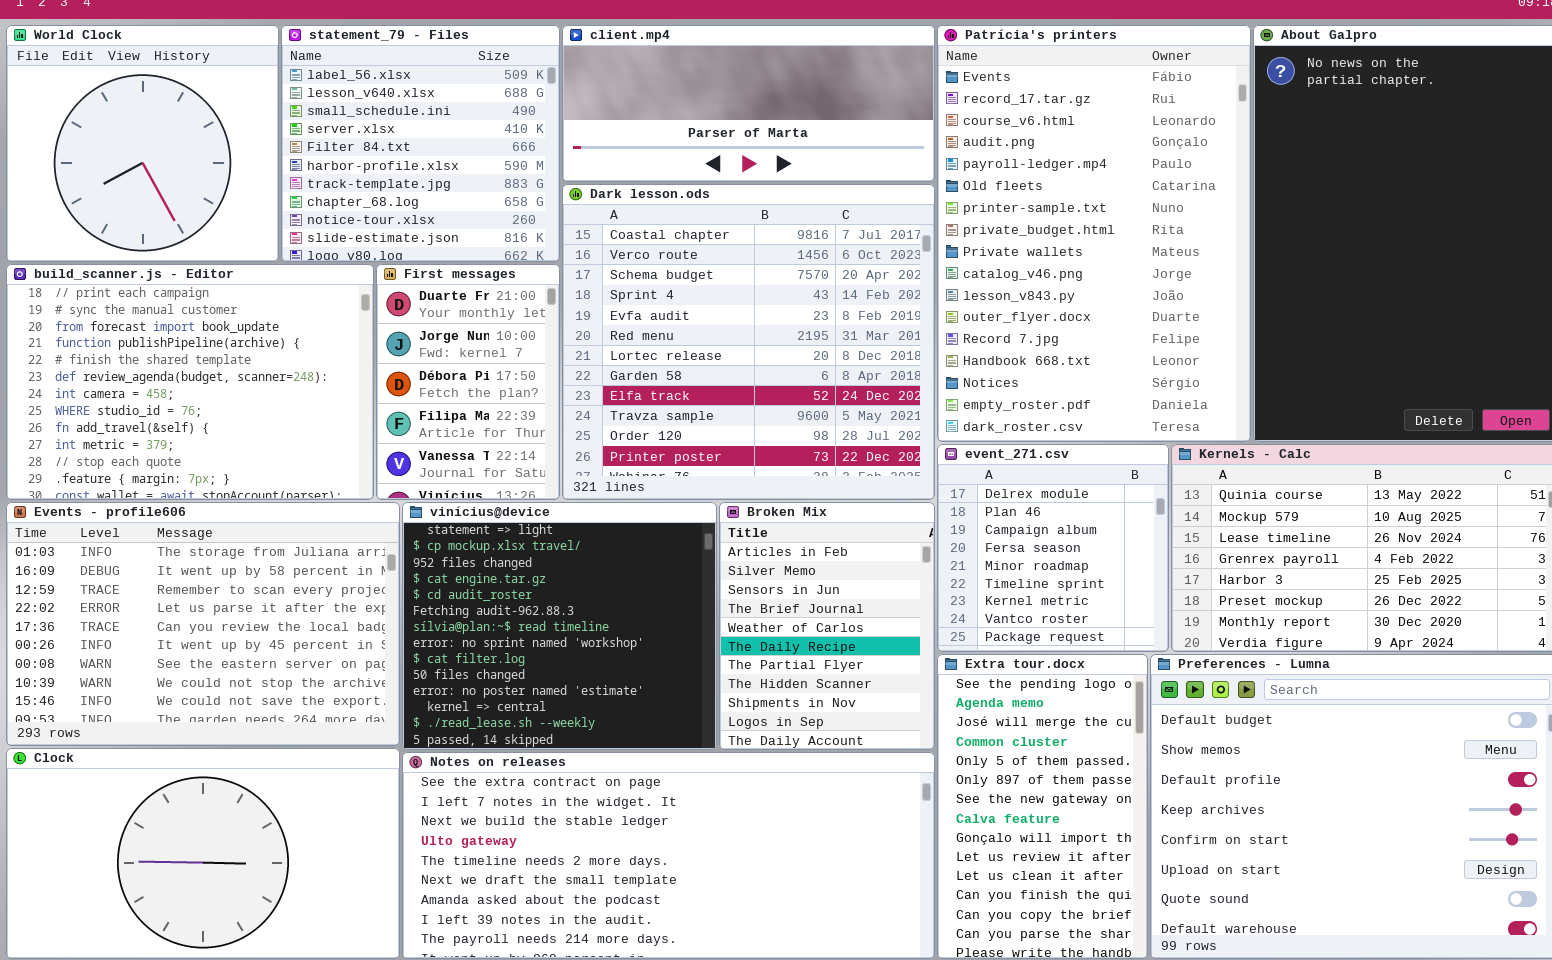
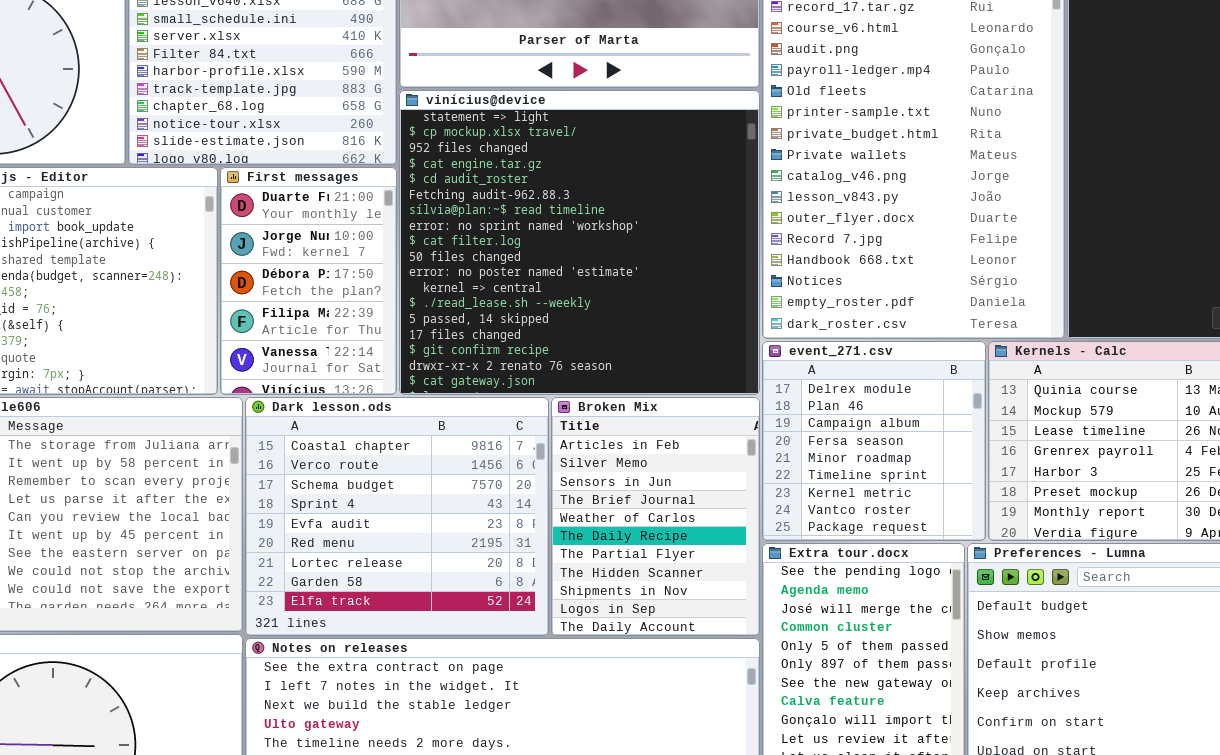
Dark lesson.ods: [562,184,935,500] -> [245,397,549,636], moved, resized
vinícius@device: [402,502,717,750] -> [399,90,760,395], moved, resized

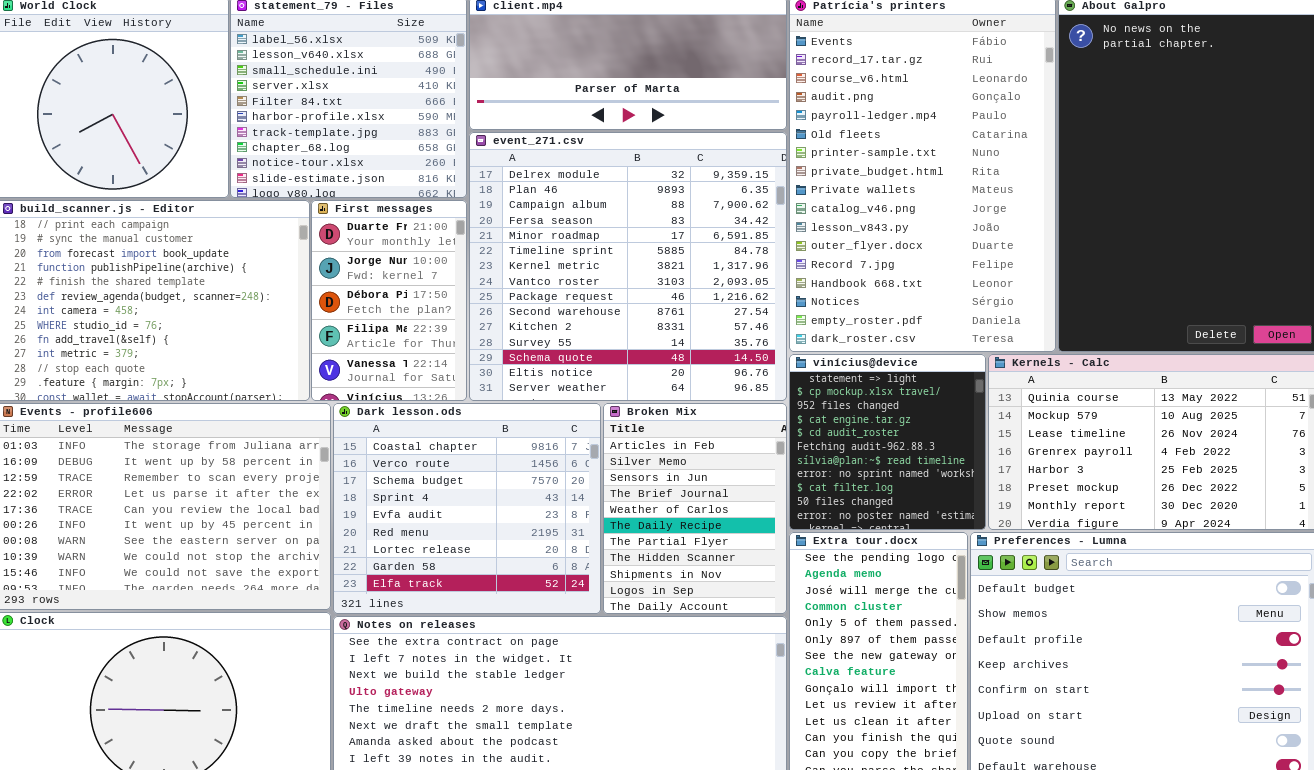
vinícius@device: [399,90,760,395] -> [789,354,986,530], moved, resized
event_271.csv: [762,341,986,541] -> [469,132,787,401], moved, resized

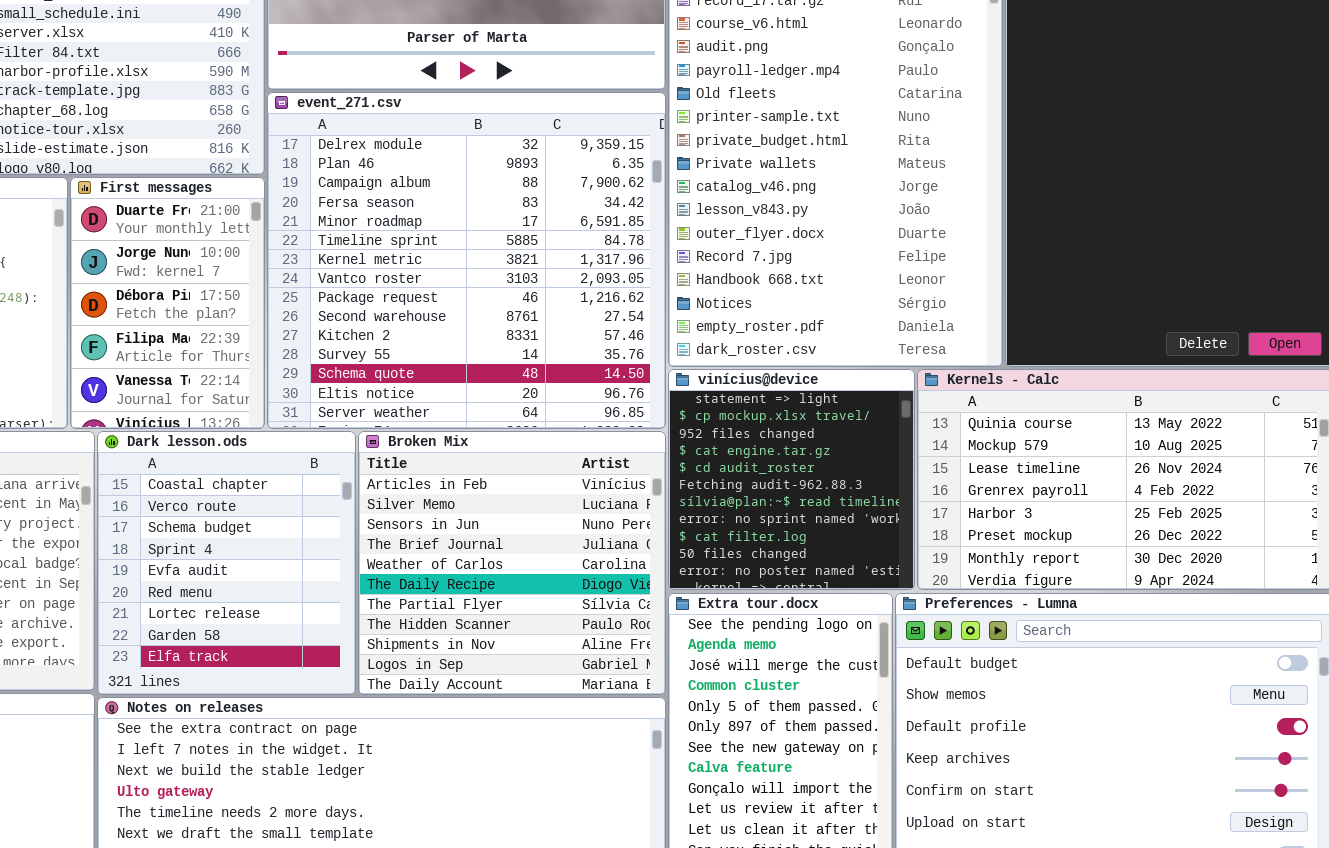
Dark lesson.ods: [333,403,601,614] -> [97,431,356,695], resized
Broken Mix: [603,403,787,614] -> [358,431,666,695], resized

